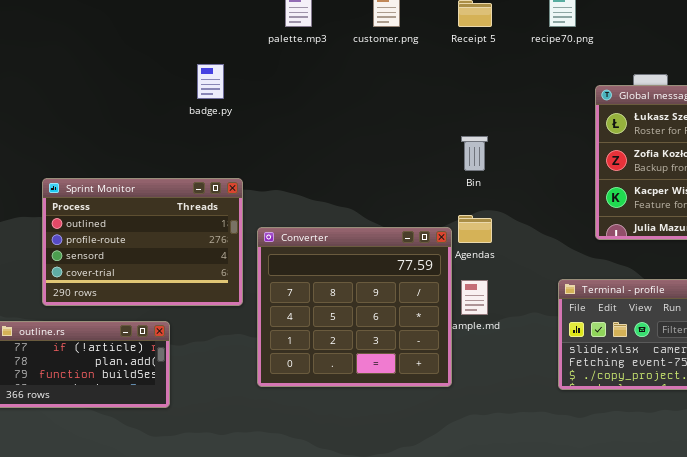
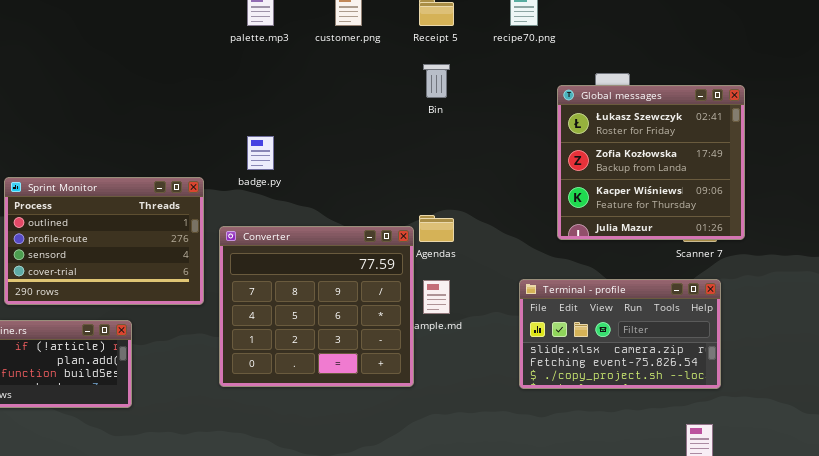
badge.py: [197,64,224,99] -> [247,136,274,170], moved
Bin: [461,136,488,171] -> [423,64,450,98], moved

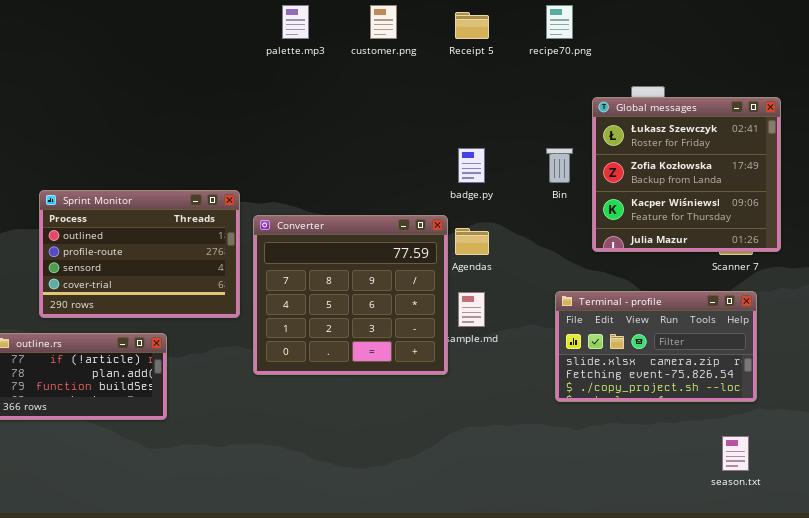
Bin: [423,64,450,98] -> [546,148,573,183], moved
badge.py: [247,136,274,170] -> [458,148,485,183], moved
Converter: [219,226,414,387] -> [253,215,448,375], moved

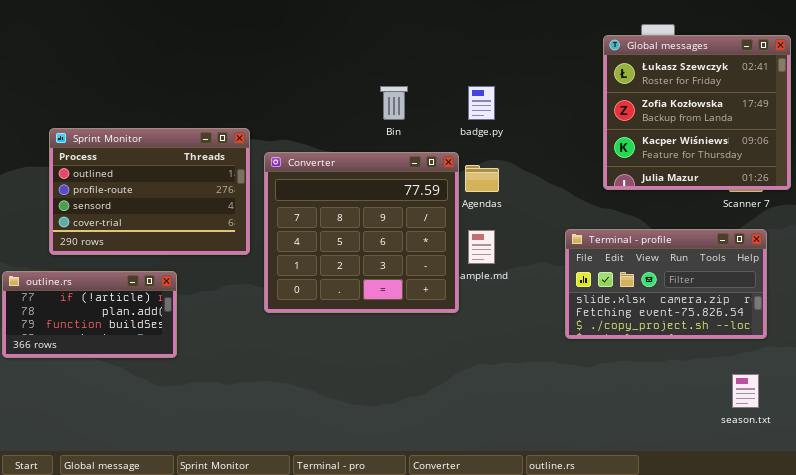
Bin: [546,148,573,183] -> [380,86,408,120], moved

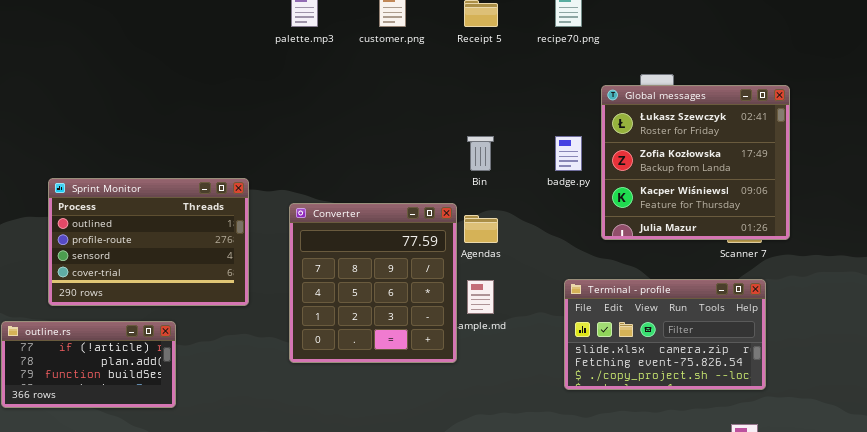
Bin: [380,86,408,120] -> [467,136,494,171], moved
badge.py: [468,86,495,120] -> [555,136,582,171], moved
Converter: [264,152,459,313] -> [289,203,457,363], resized

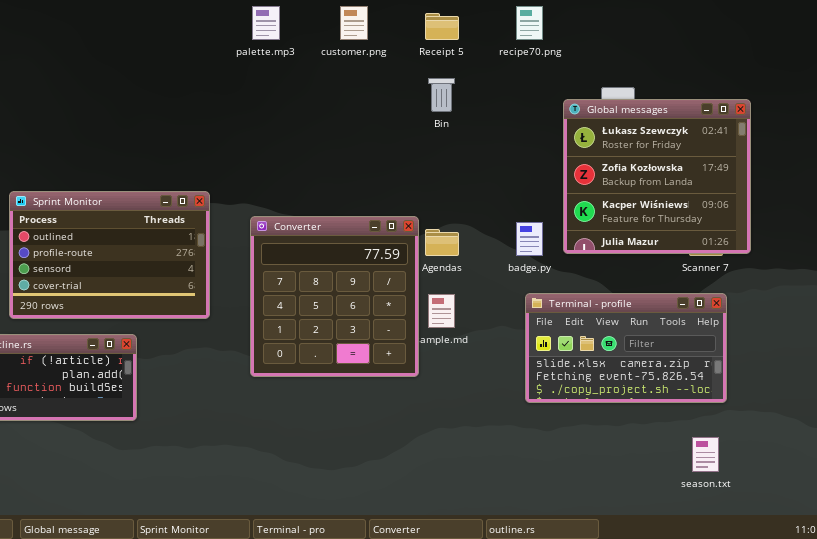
Bin: [467,136,494,171] -> [428,78,455,112], moved
badge.py: [555,136,582,171] -> [516,222,543,256], moved

